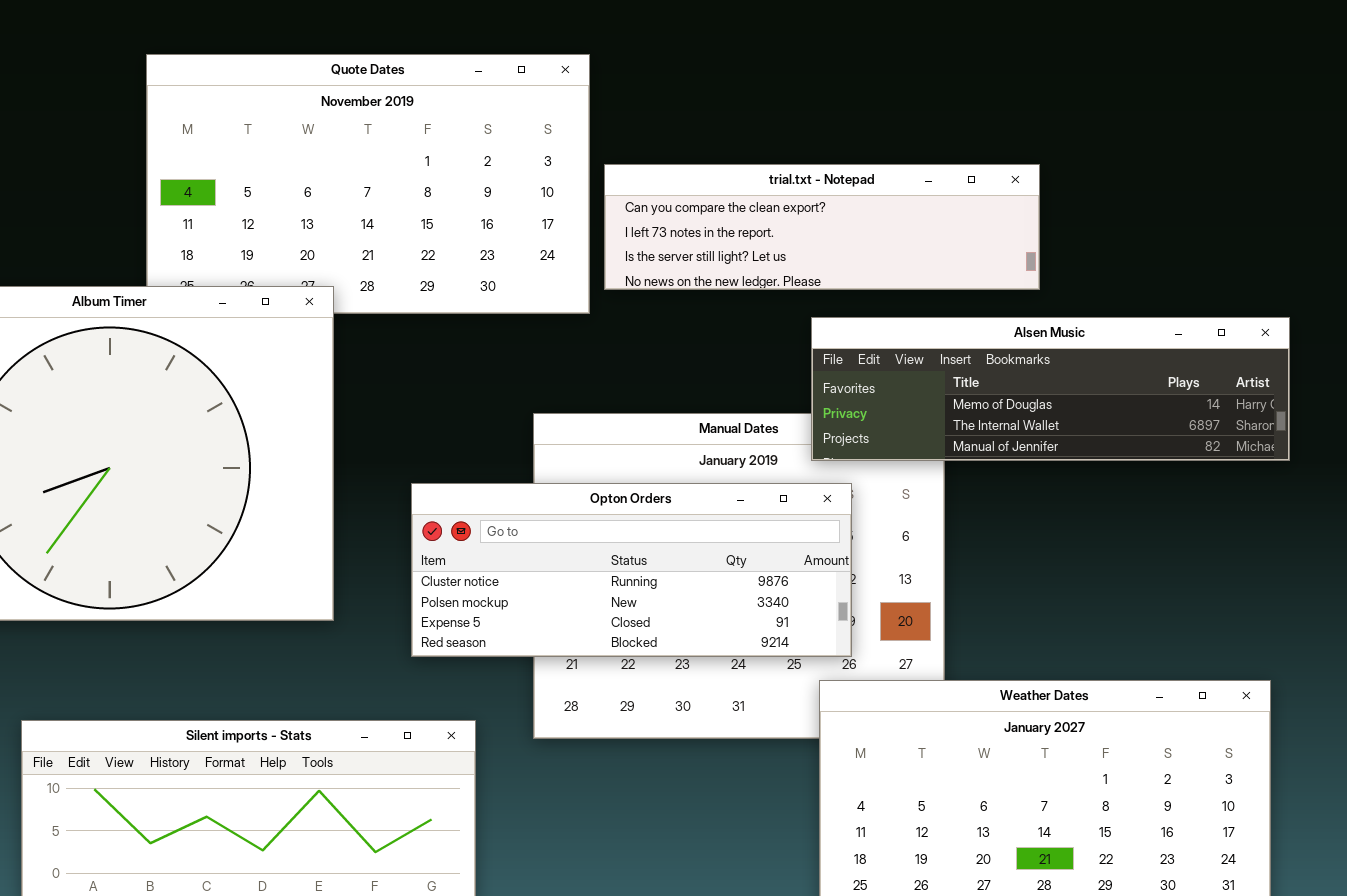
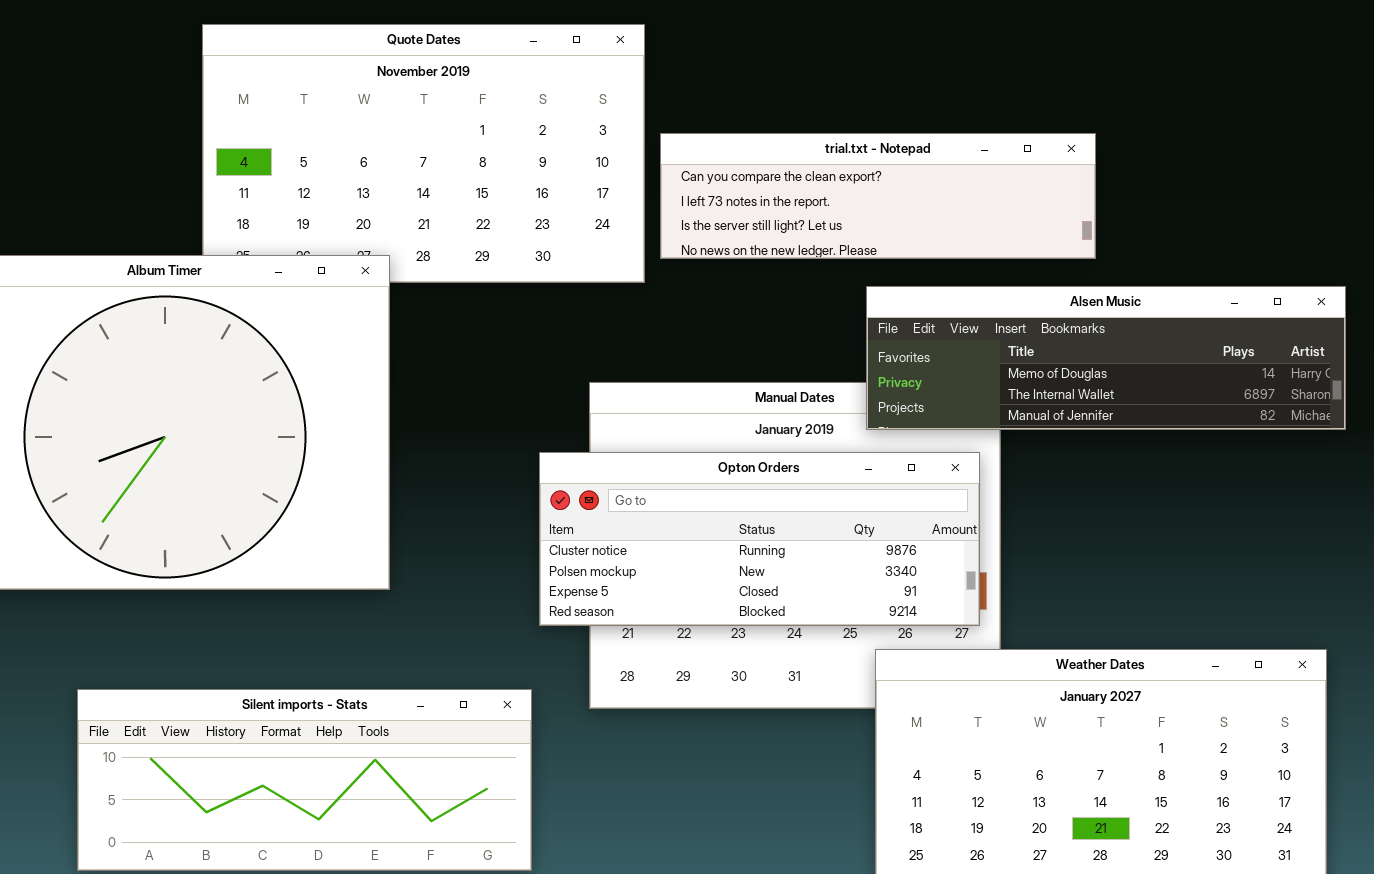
Opton Orders: [411,483,852,657] -> [539,452,980,626], moved

